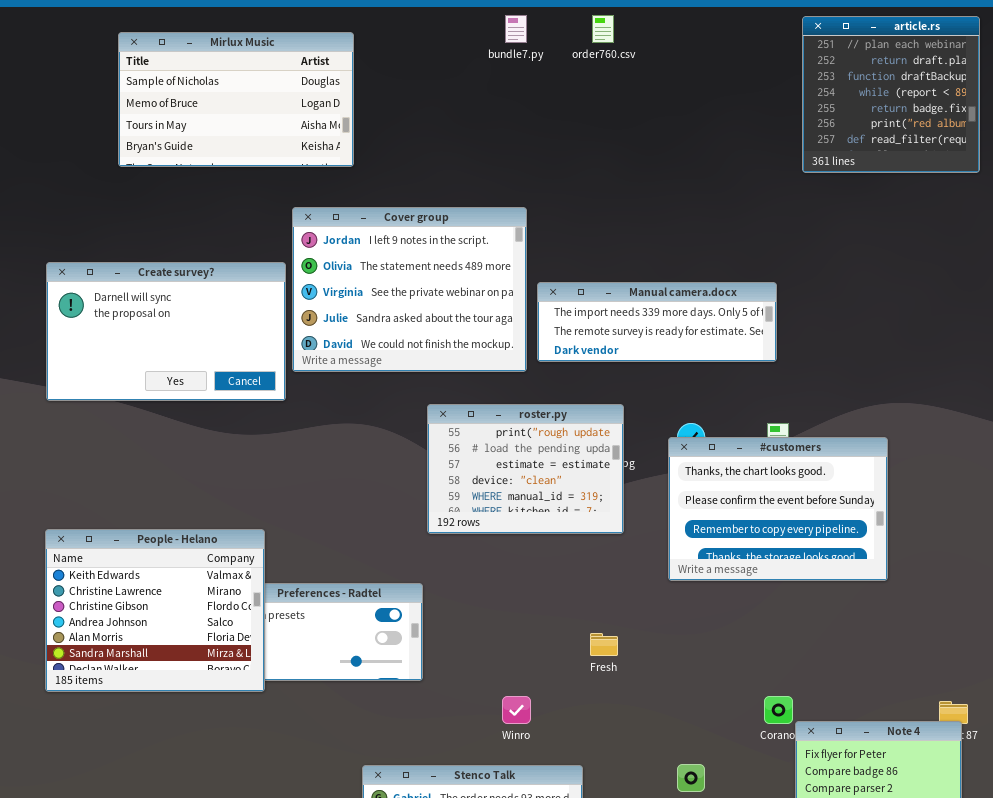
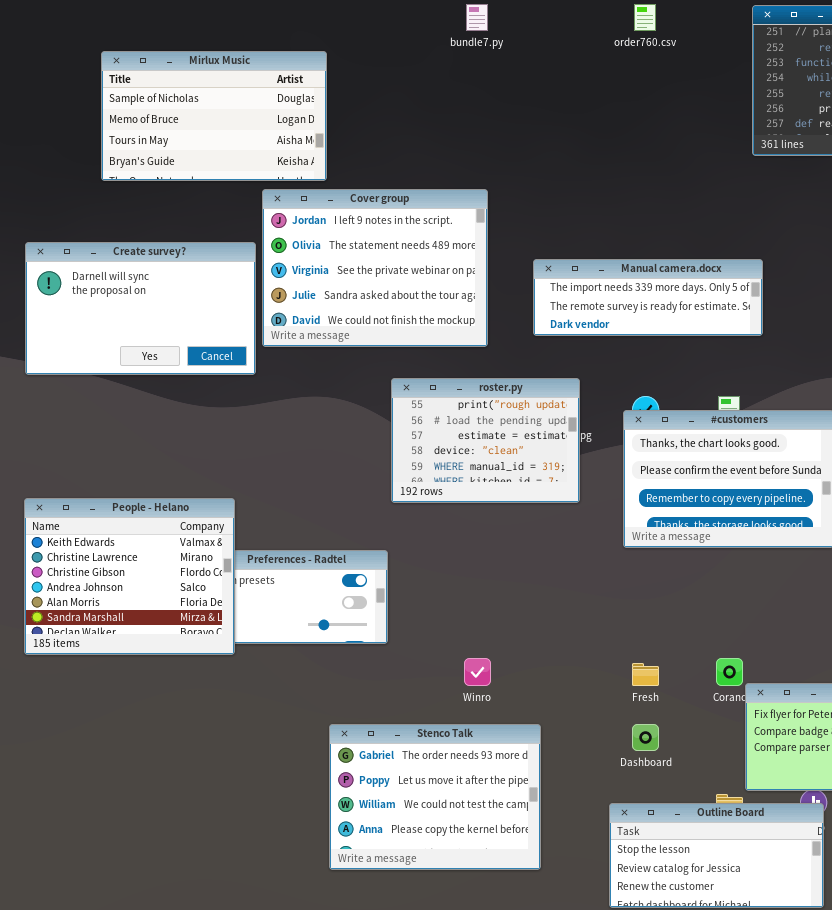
order760.csv: [592,15,614,43] -> [634,4,656,31], moved
Mirlux Music: [118,32,354,167] -> [101,51,327,181], moved
Manual camera.docx: [537,282,777,362] -> [533,259,763,336], moved
Fresh: [590,633,618,656] -> [632,663,659,686], moved

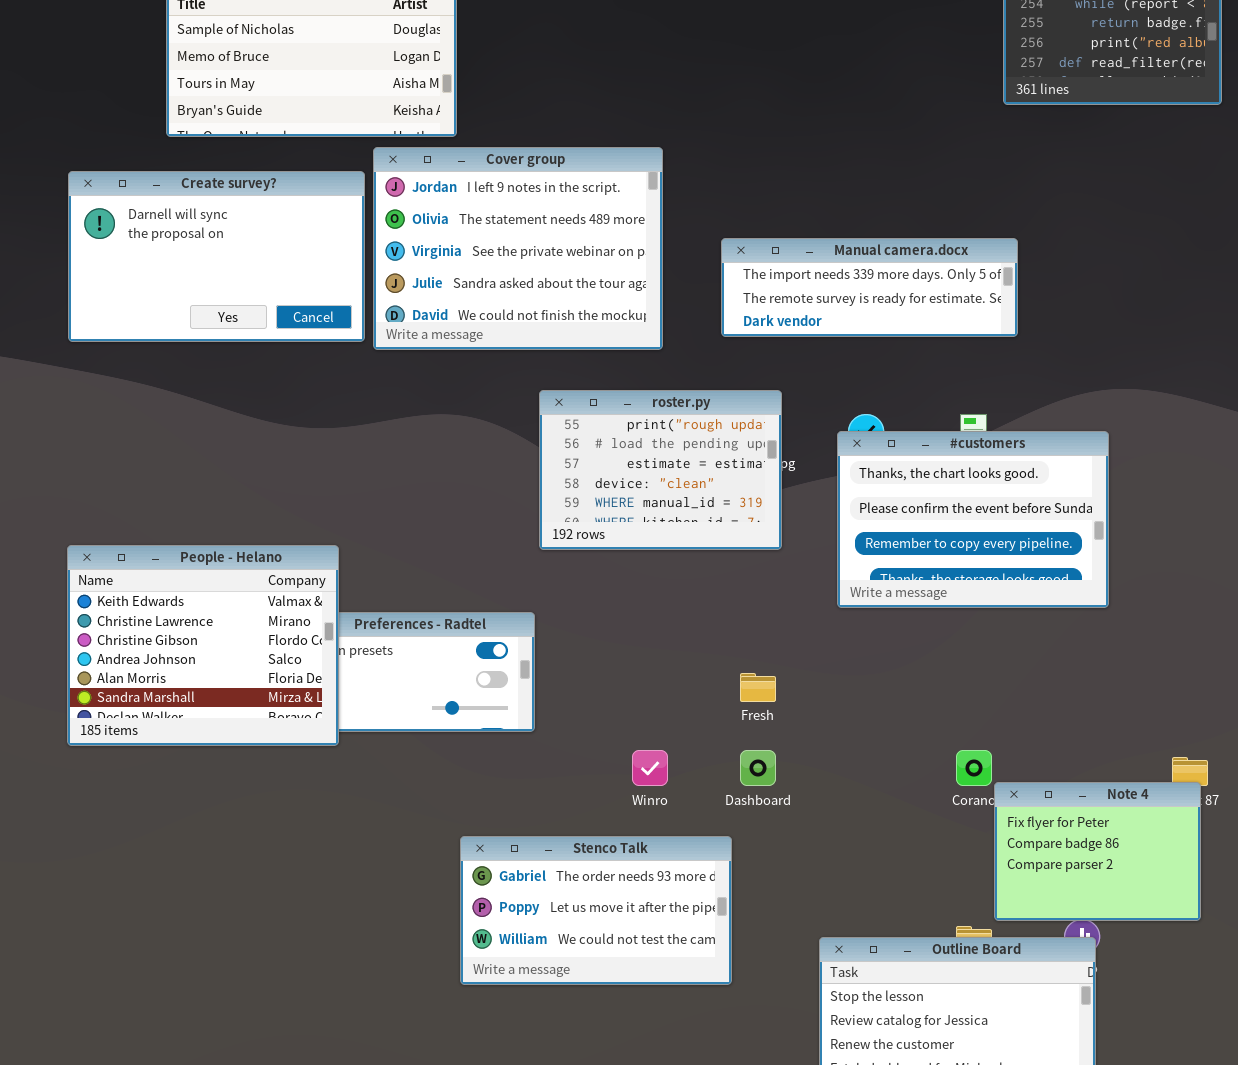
Create survey?: [25,242,256,375] -> [68,171,365,342], moved
Fresh: [632,663,659,686] -> [740,673,776,702], moved
Dashboard: [632,724,659,751] -> [740,750,776,786], moved
Stenco Talk: [329,724,541,870] -> [460,836,732,985], resized

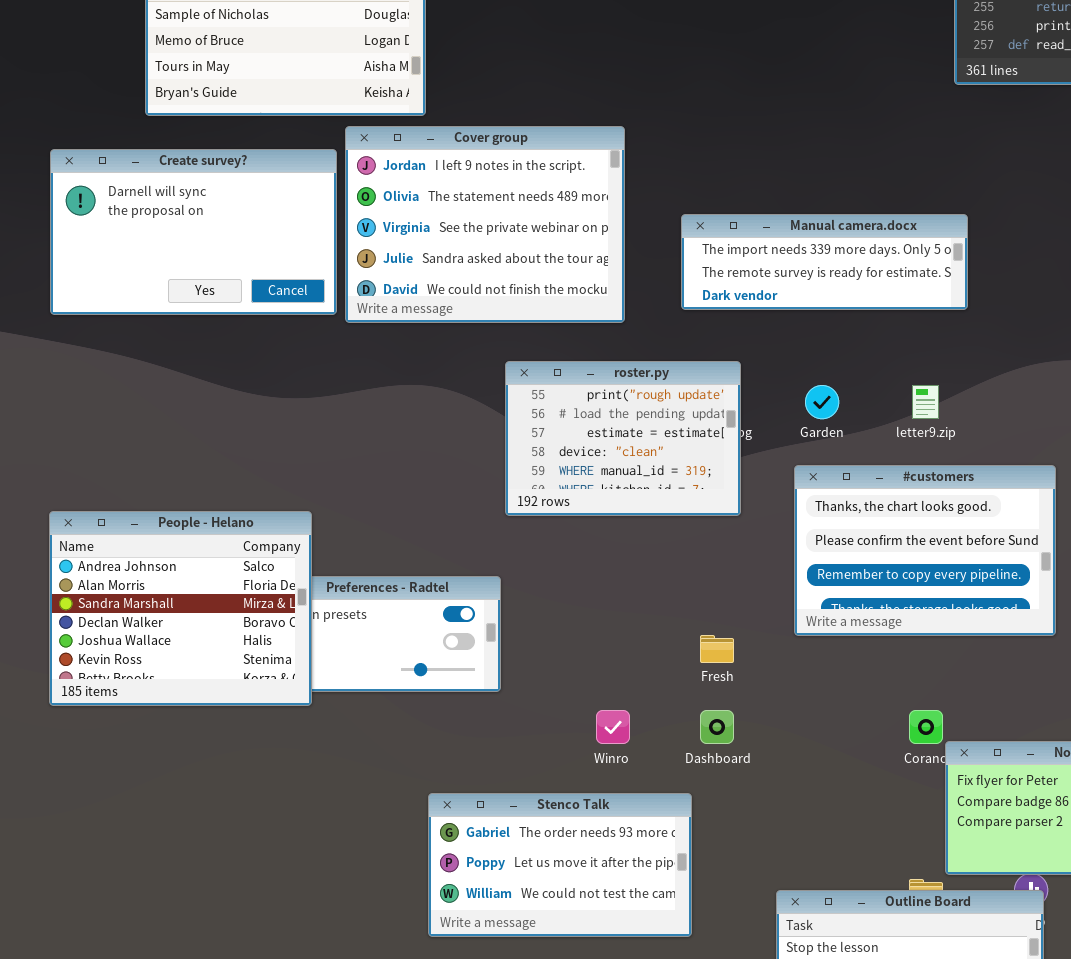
#customers: [837,431,1109,608] -> [794,465,1056,636], moved
People - Helano: [67,545,339,746] -> [49,511,312,706], scrolled down 3 rows

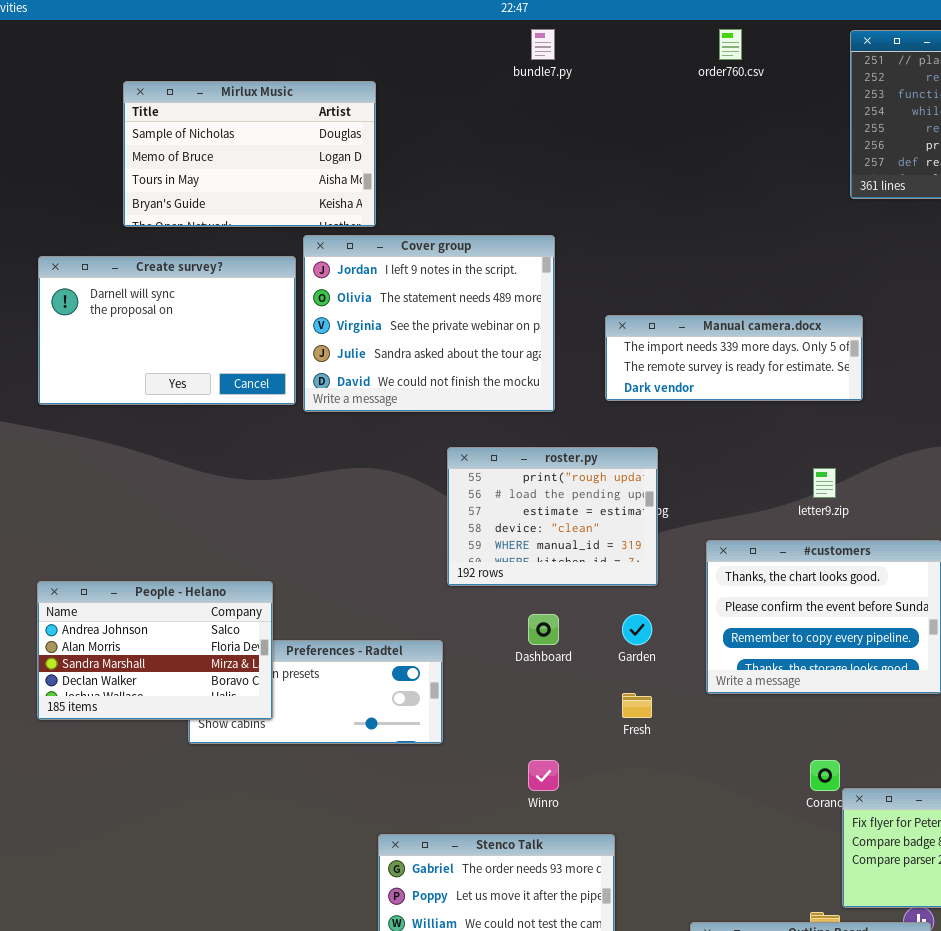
Garden: [805,385,839,419] -> [622,614,652,645], moved
People - Helano: [49,511,312,706] -> [37,581,273,720], resized
Dashboard: [700,710,734,744] -> [528,614,559,645], moved

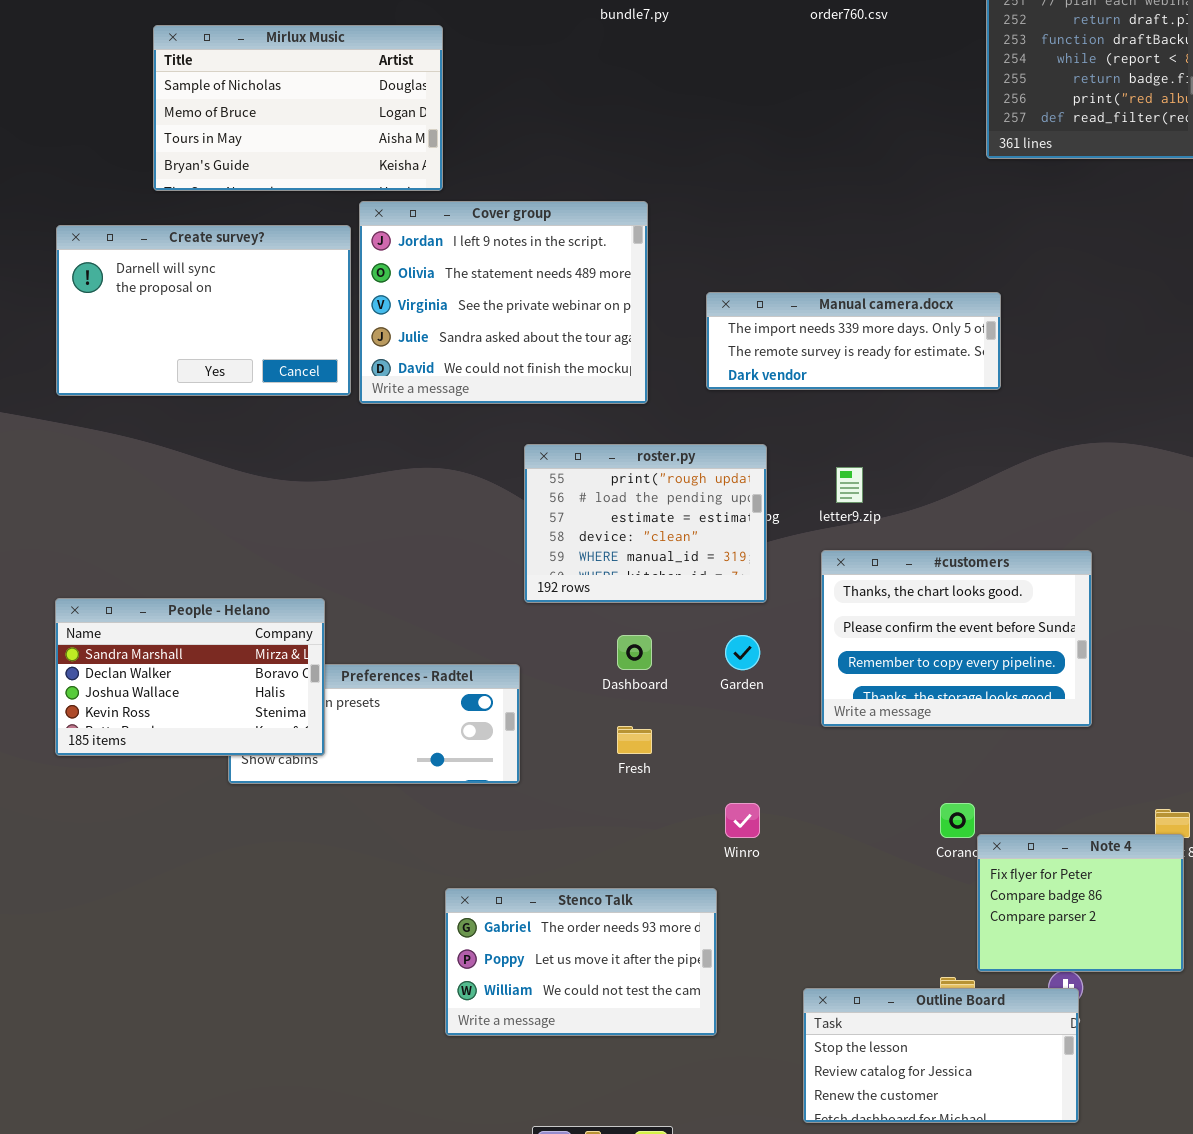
letter9.zip: [813,468,836,498] -> [836,467,863,503], moved
People - Helano: [37,581,273,720] -> [55,598,325,756], scrolled down 2 rows
Fresh: [622,693,652,718] -> [617,726,652,754], moved
Winro: [528,760,559,791] -> [725,803,760,838], moved

